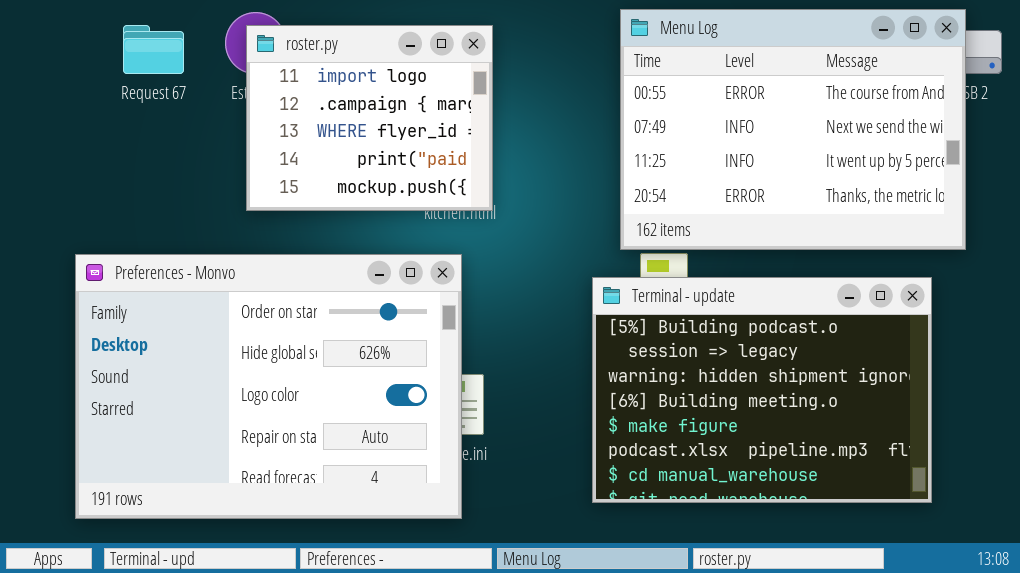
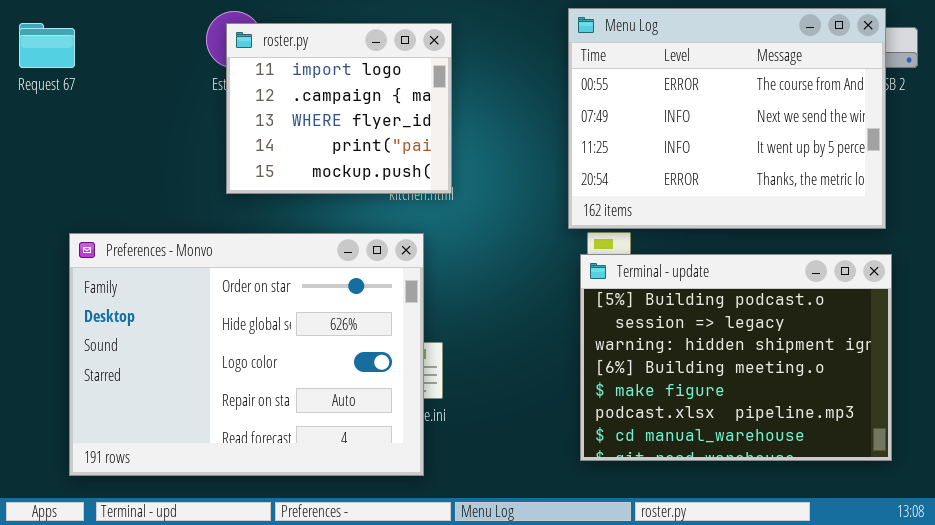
Request 67: [123,25,184,74] -> [19,23,75,68], moved
Terminal - update: [592,277,932,503] -> [580,254,892,461], moved

